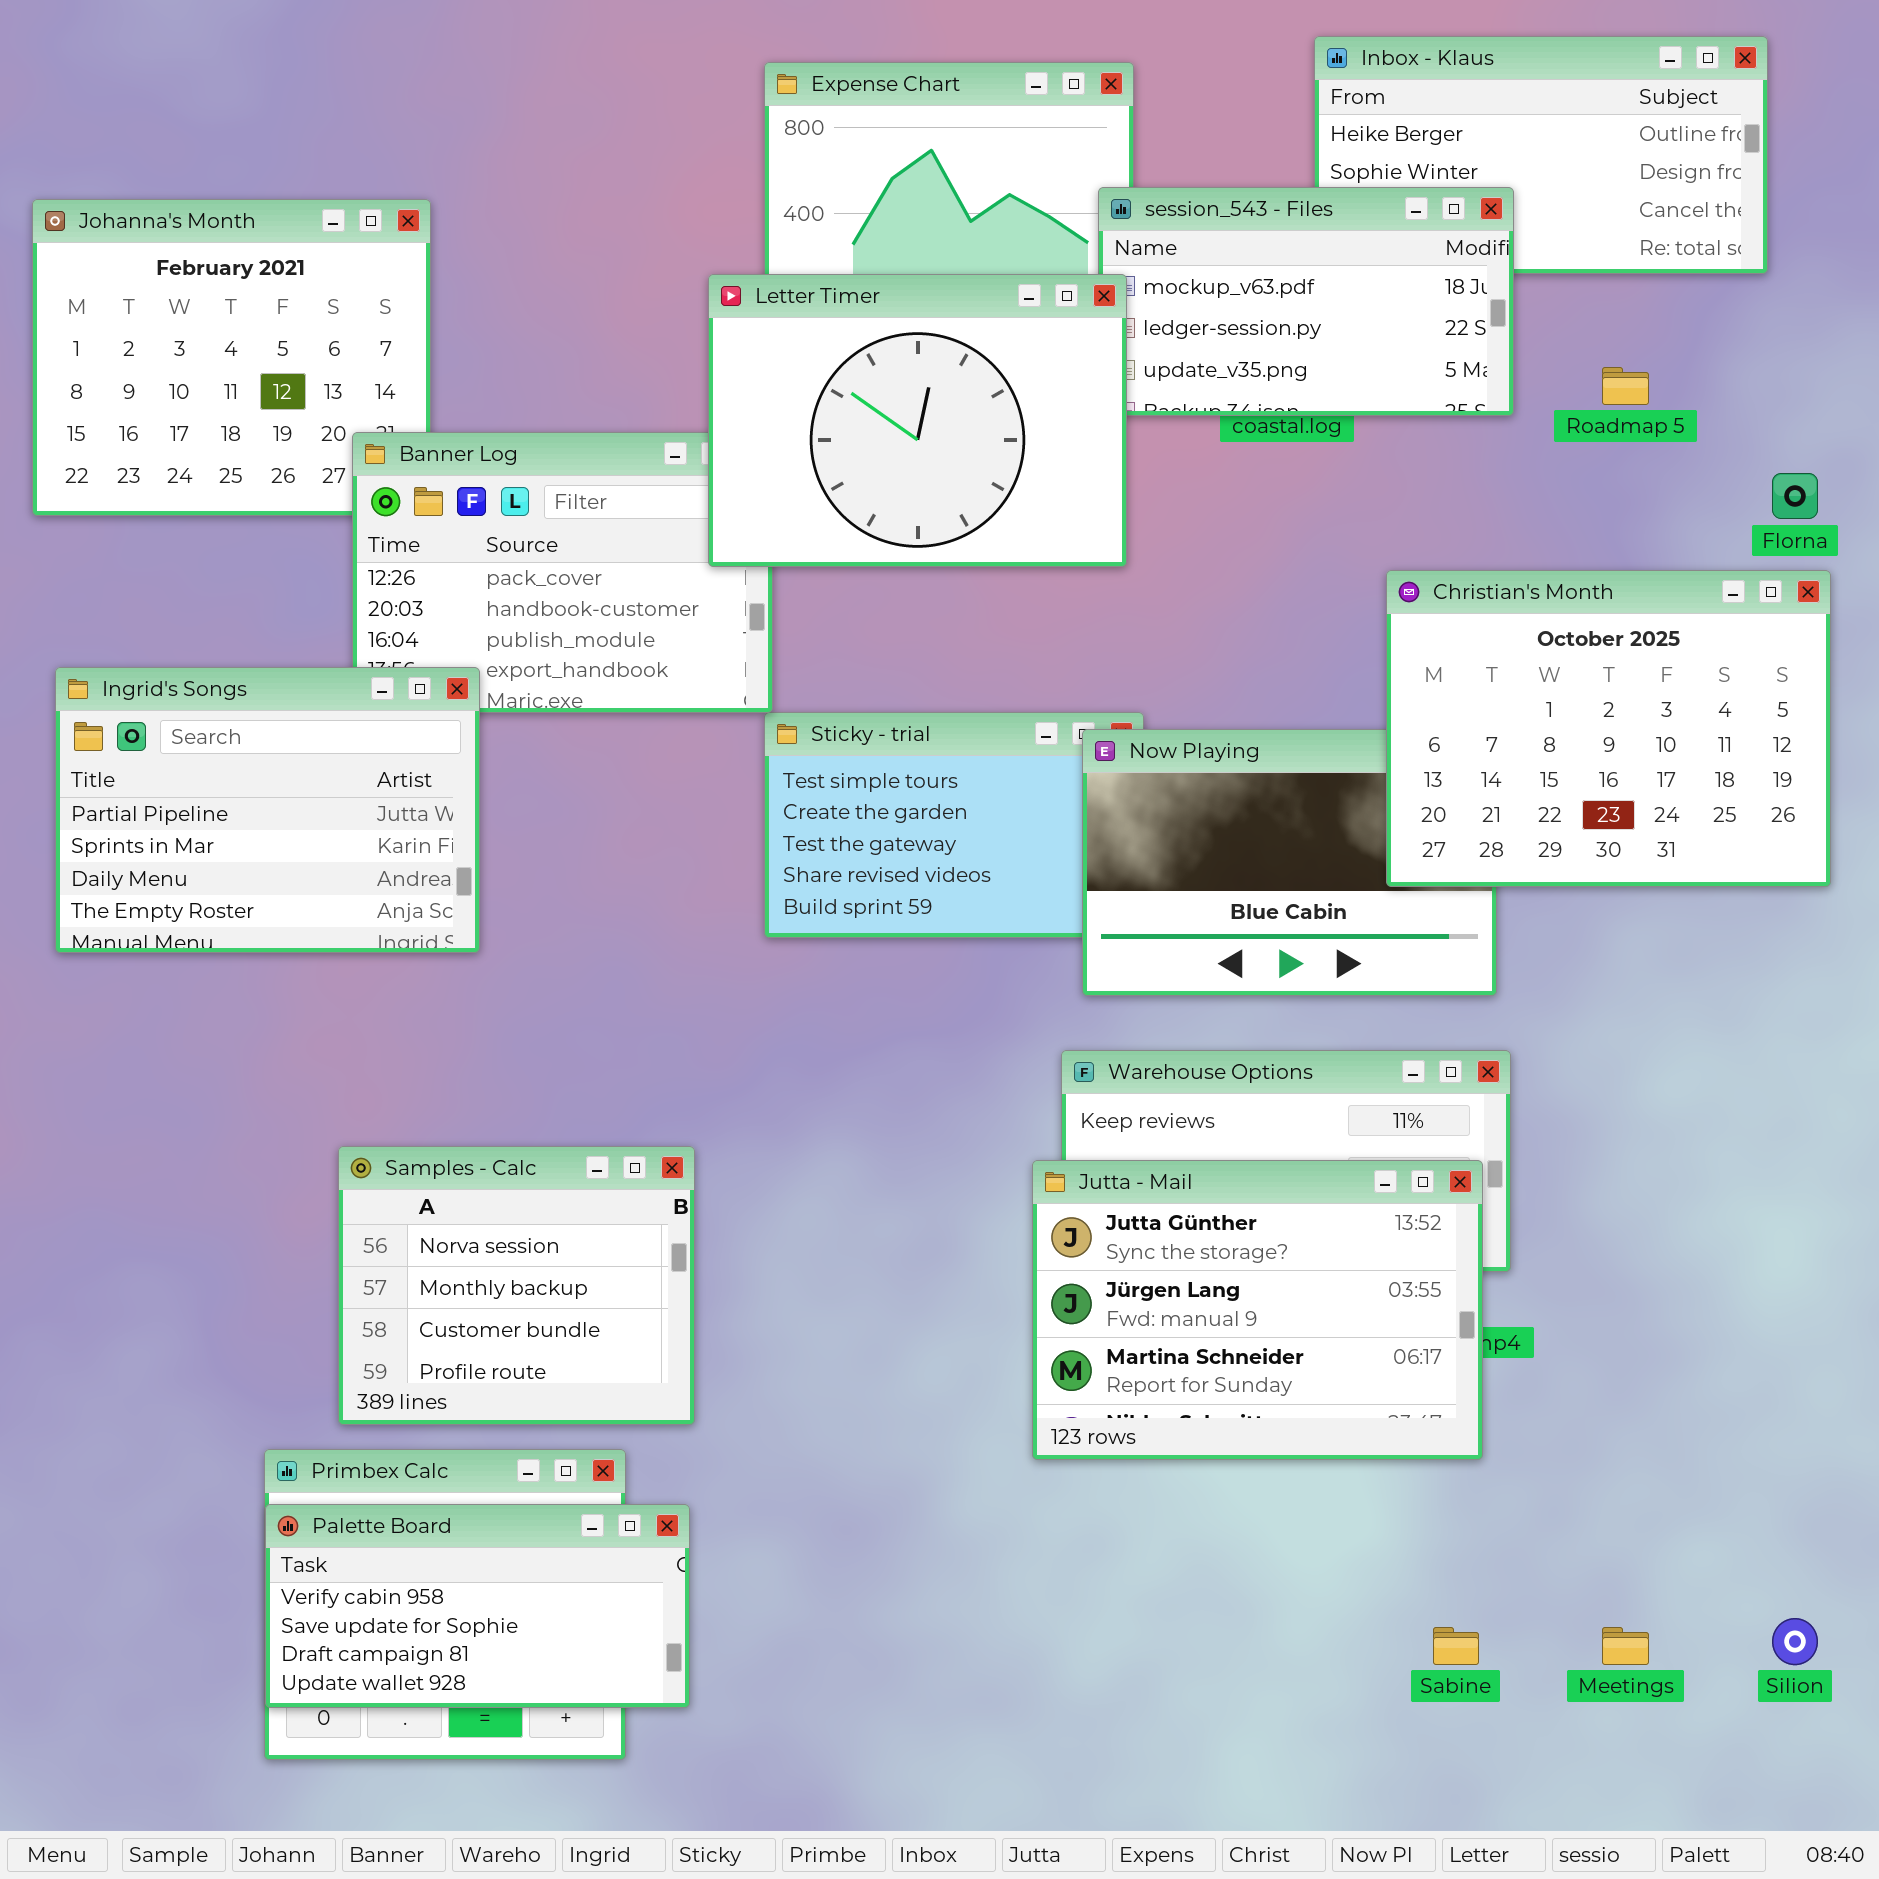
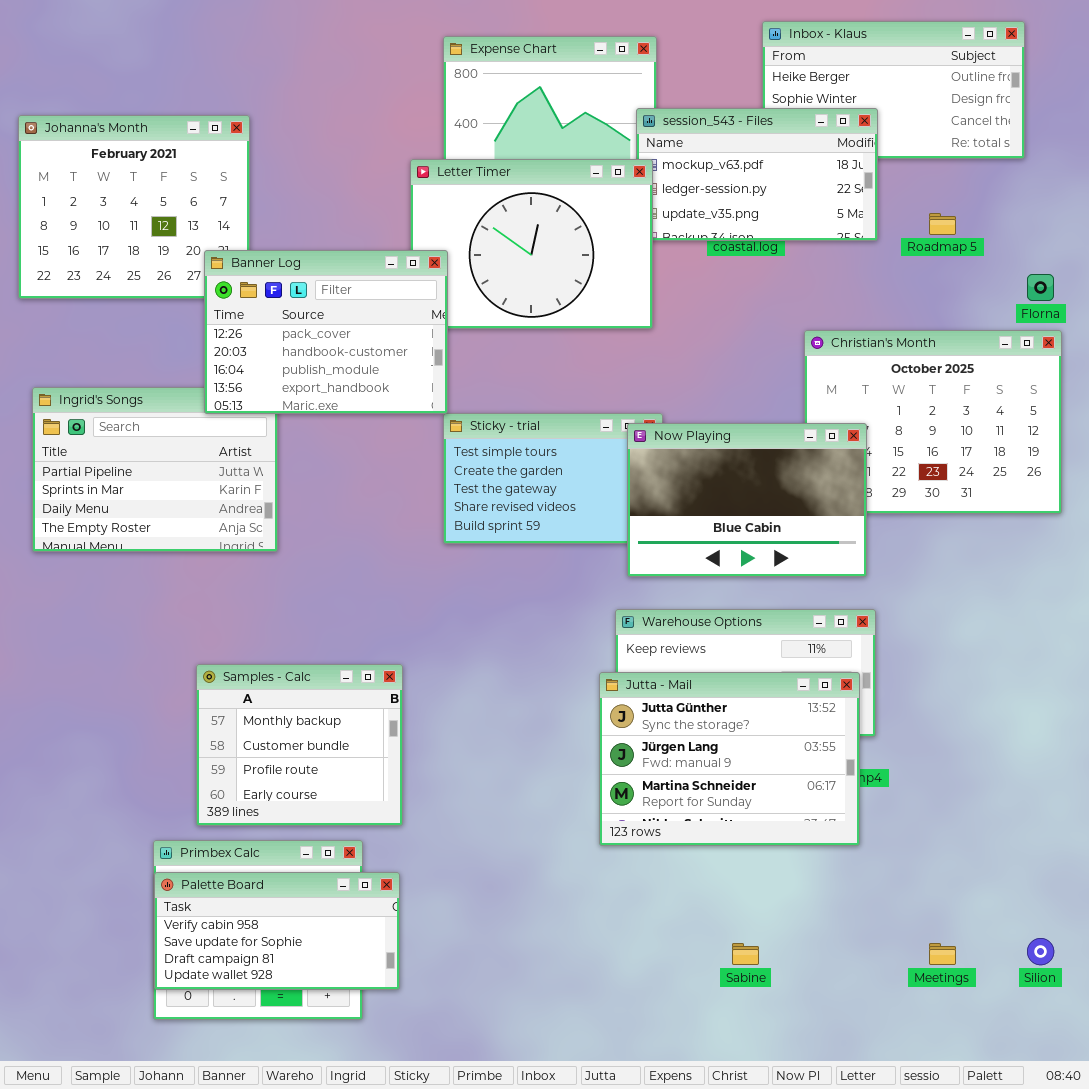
Banner Log: [352,432,773,713] -> [204,250,448,414], raised
Now Playing: [1082,729,1497,996] -> [627,423,867,577], raised
Samples - Calc: [338,1146,695,1425] -> [196,664,403,826], scrolled down 1 row
Sabine: [1433,1627,1479,1665] -> [732,943,759,965], moved

